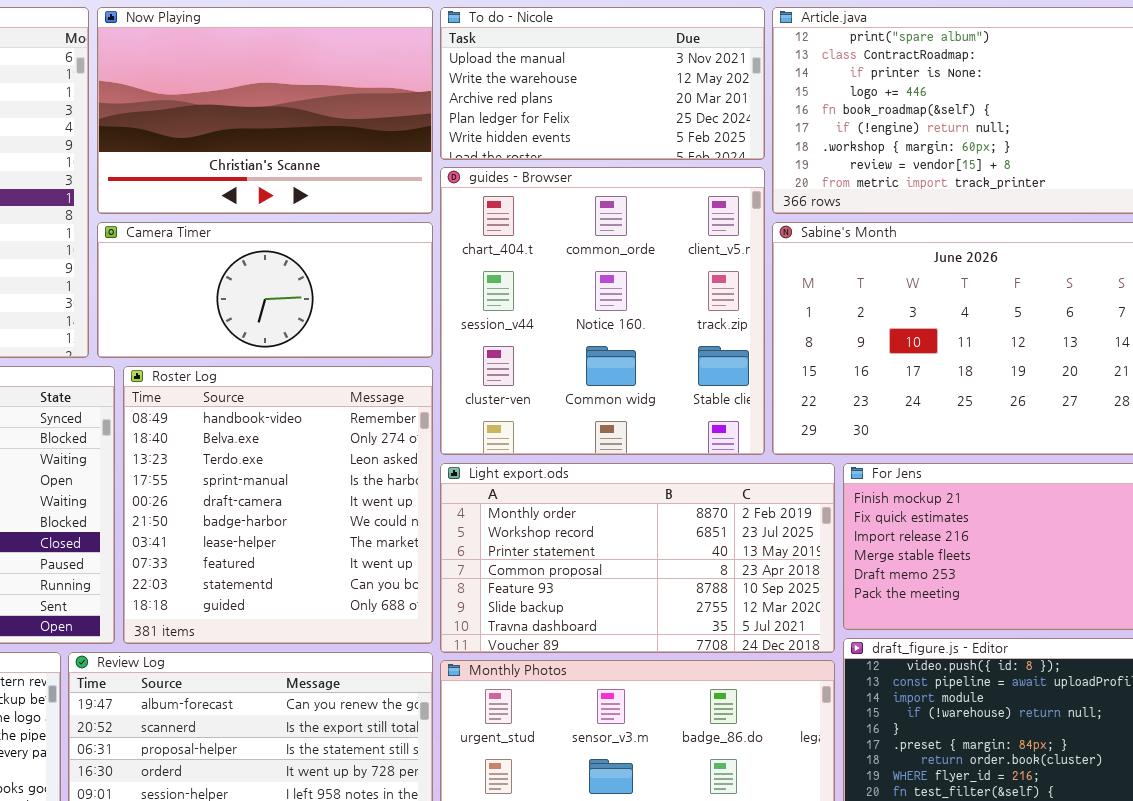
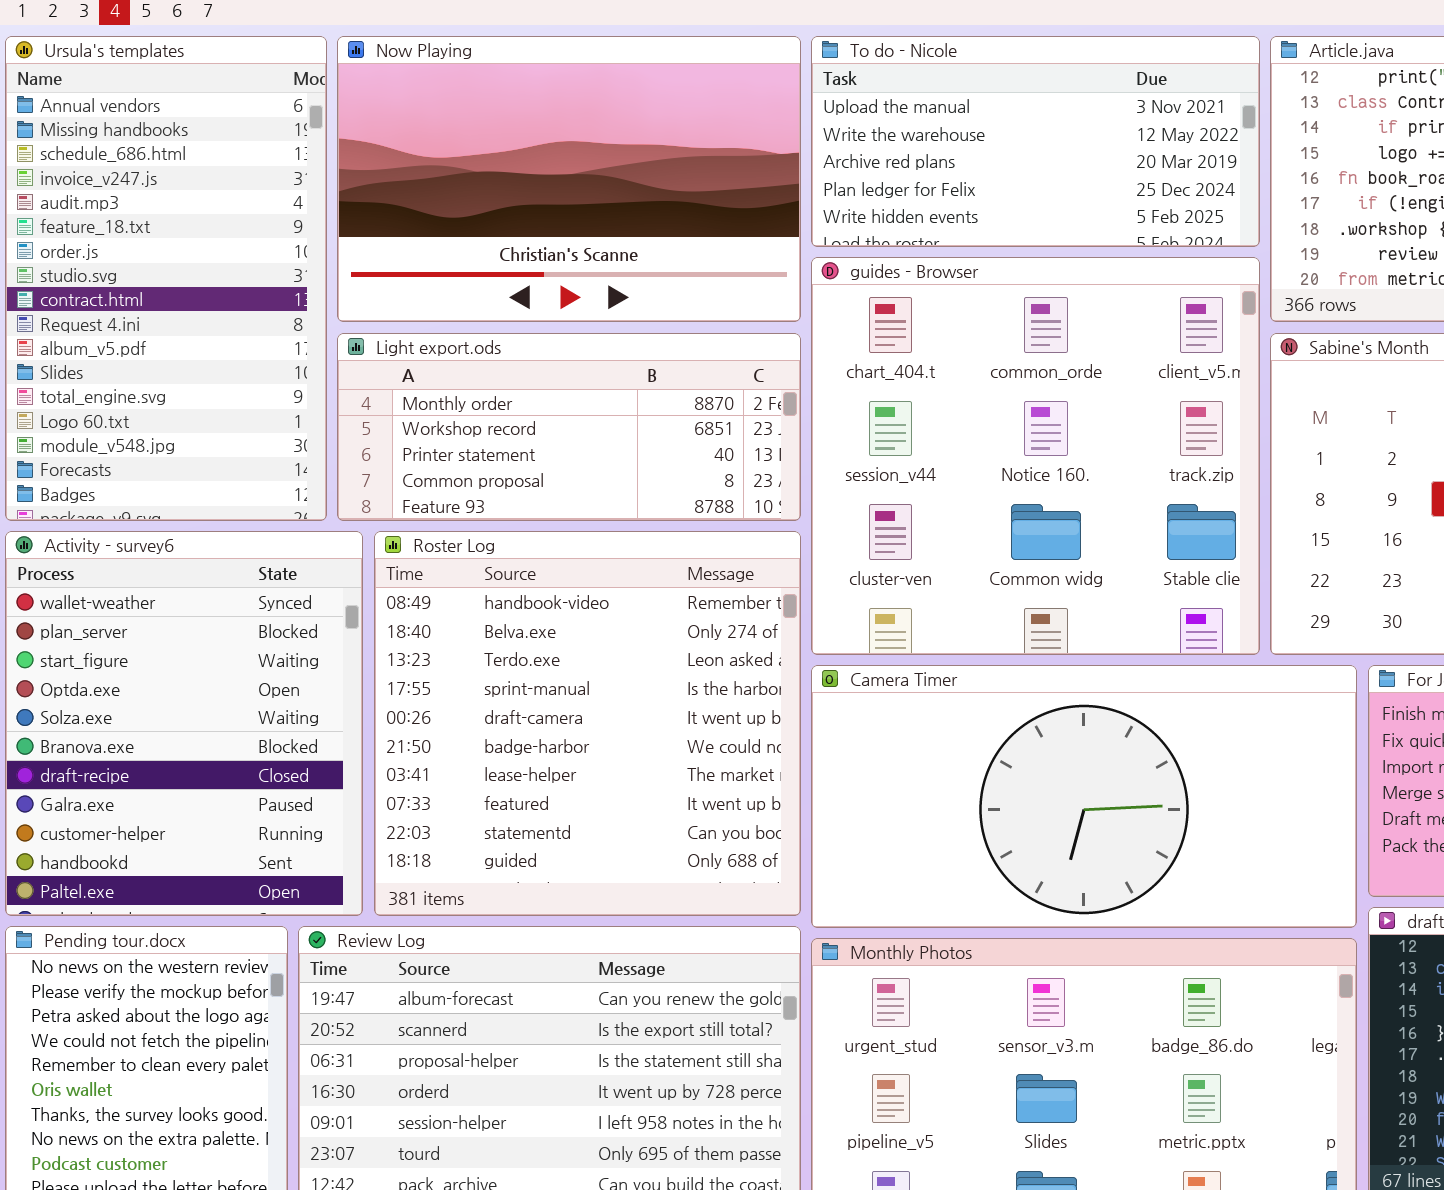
Camera Timer: [97,222,433,358] -> [811,665,1357,928], moved, resized
Light export.ods: [440,463,835,653] -> [337,333,801,521], moved, resized

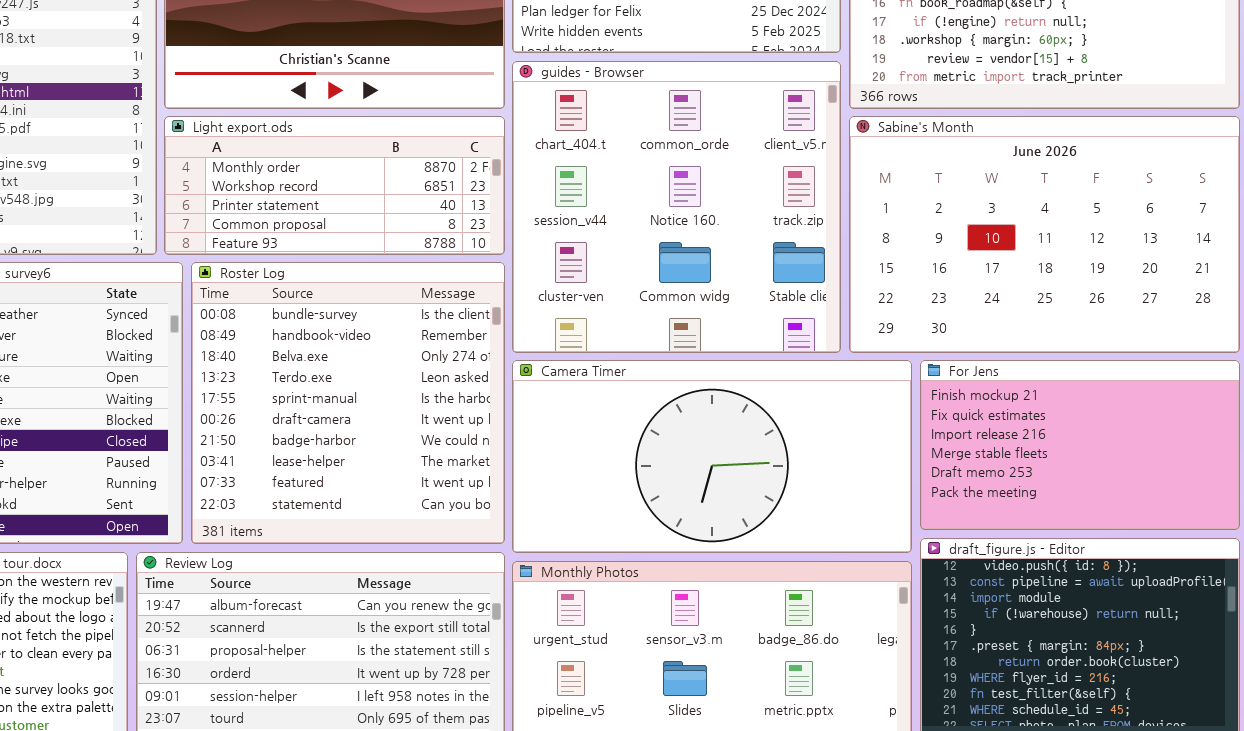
Roster Log: [374,531,801,916] -> [191,262,505,544], scrolled up 1 row

